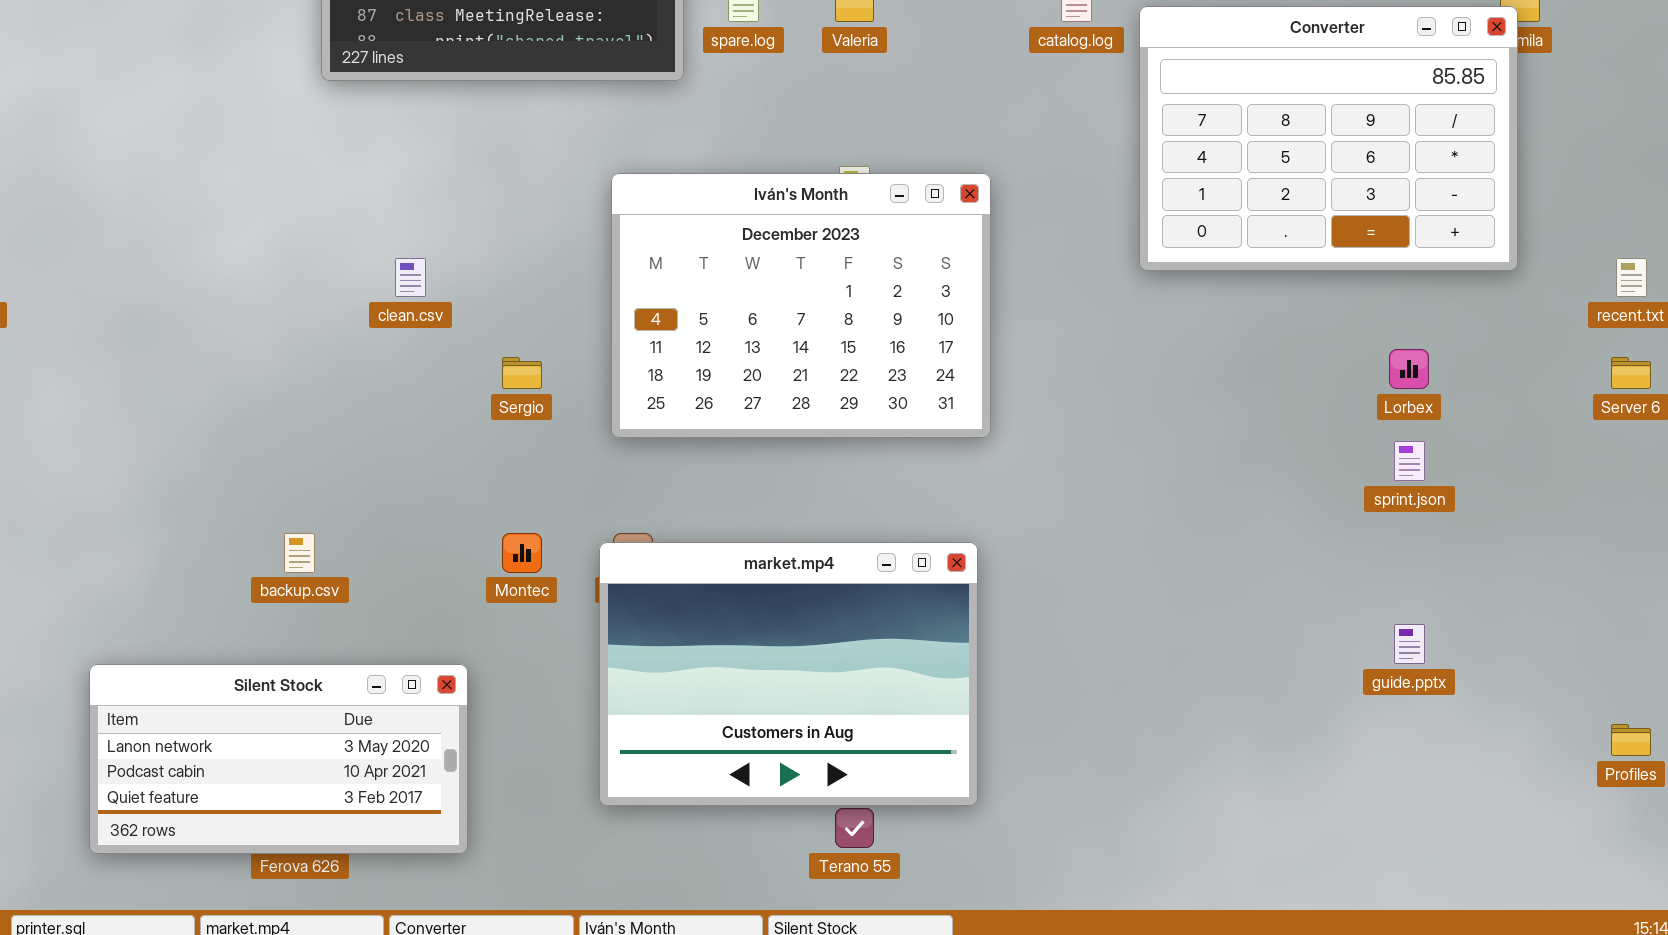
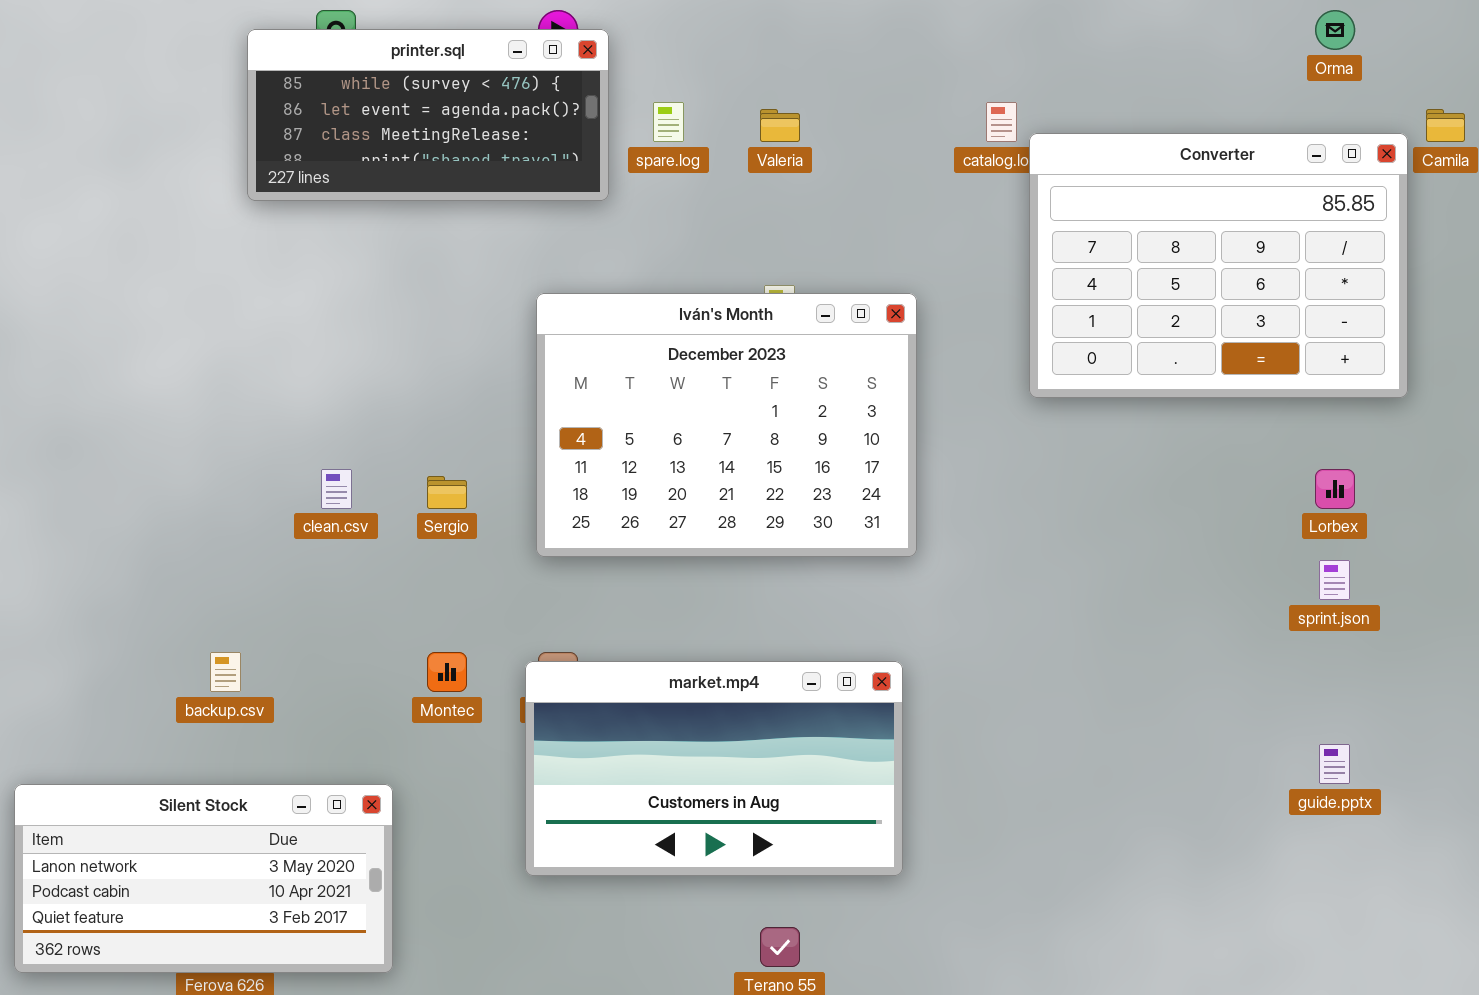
Converter: [1139,6,1518,271] -> [1029,133,1408,398], moved
clean.csv: [395,258,426,297] -> [321,469,352,509], moved
market.mp4: [599,542,978,806] -> [525,661,903,876], resized

